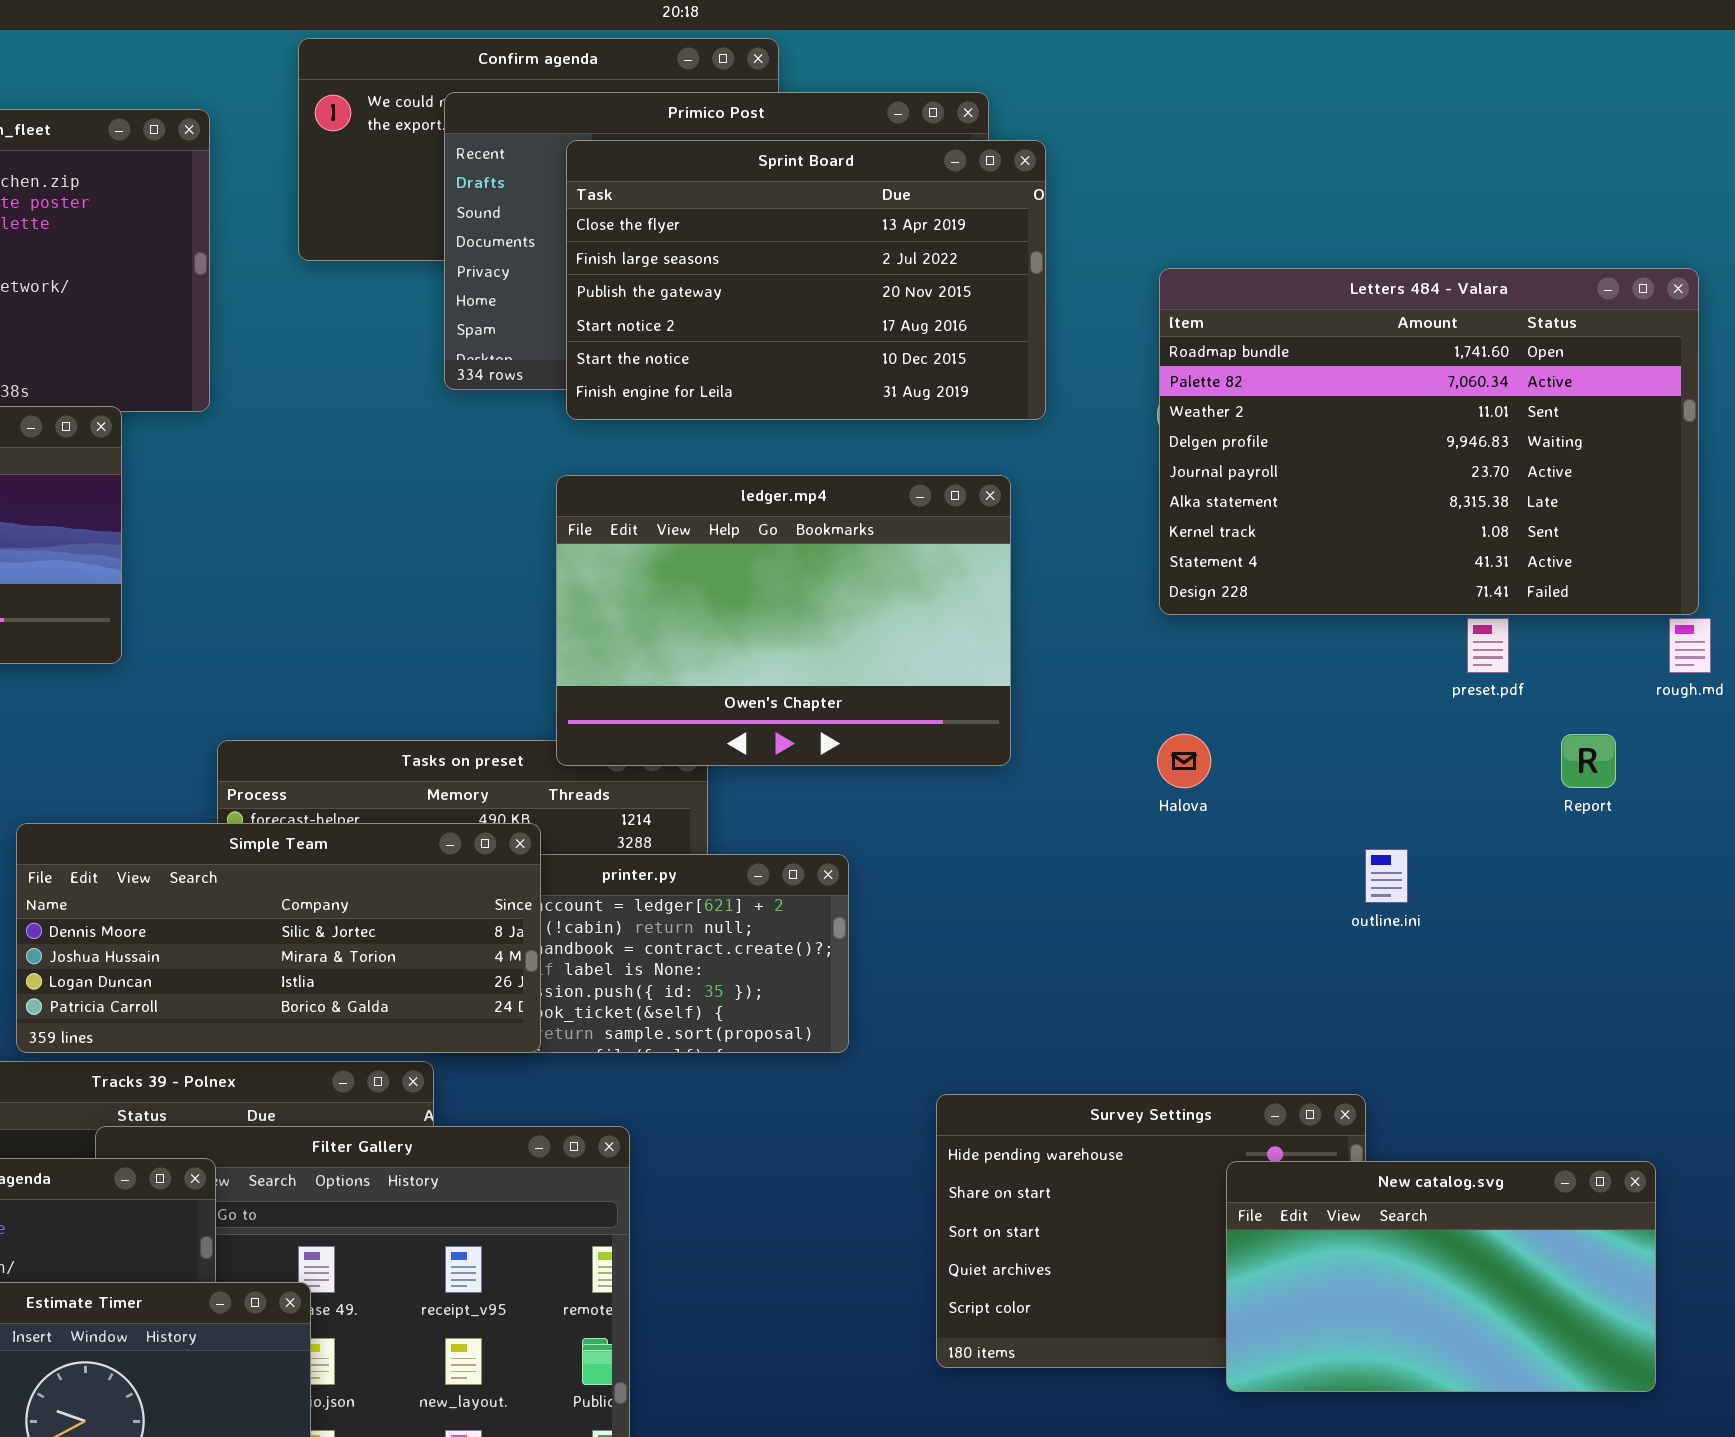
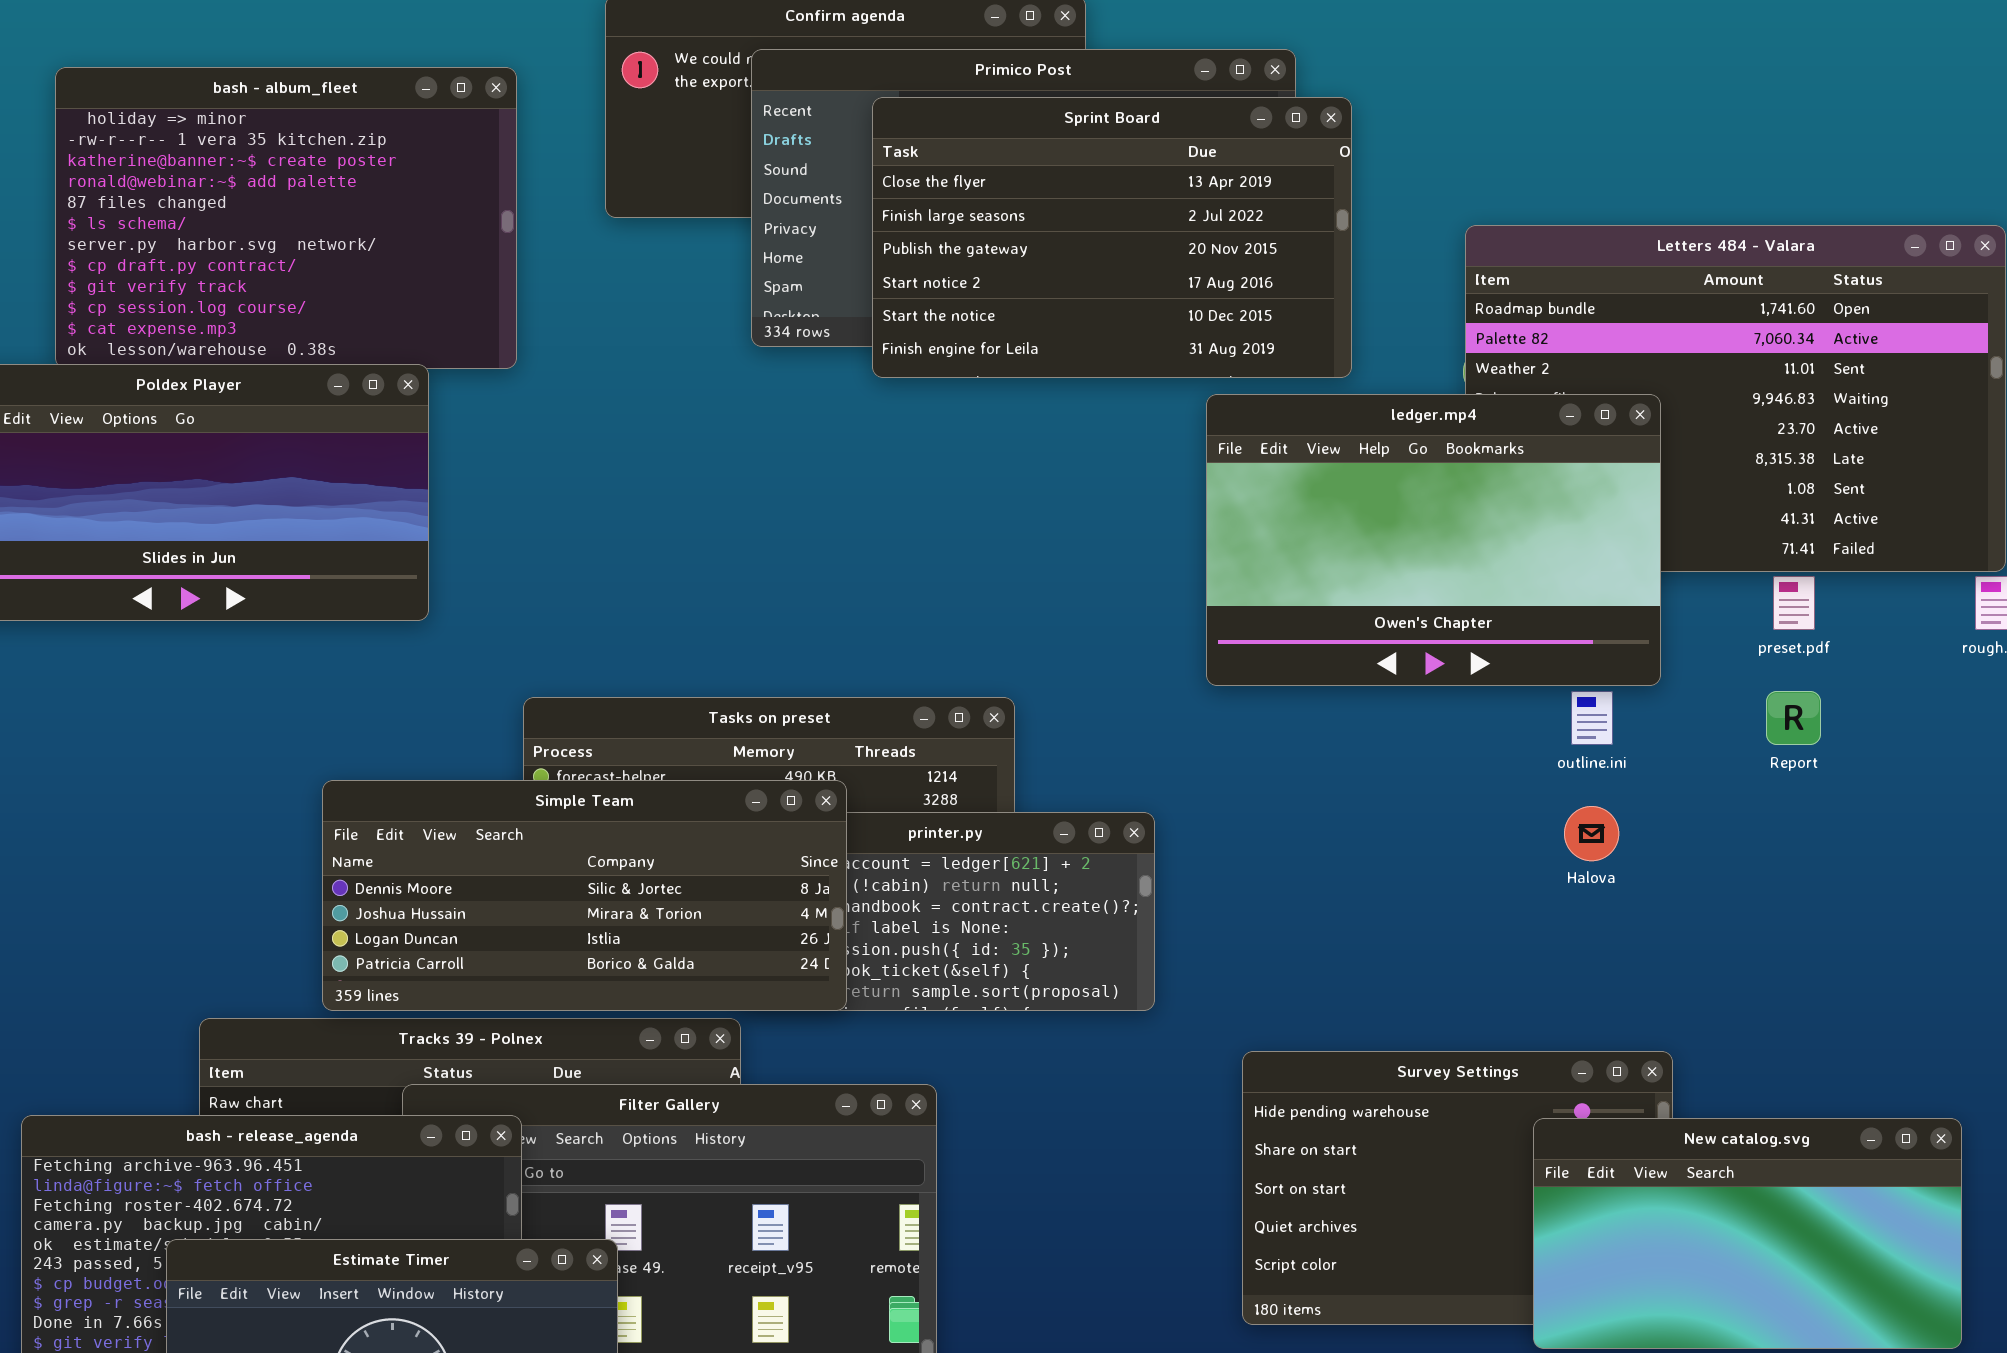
ledger.mp4: [556,475,1011,766] -> [1206,394,1661,686], moved
Halova: [1157,734,1211,788] -> [1564,806,1619,861], moved
Report: [1561,734,1616,788] -> [1766,691,1821,745], moved
outline.ini: [1365,849,1408,903] -> [1571,691,1613,745], moved

